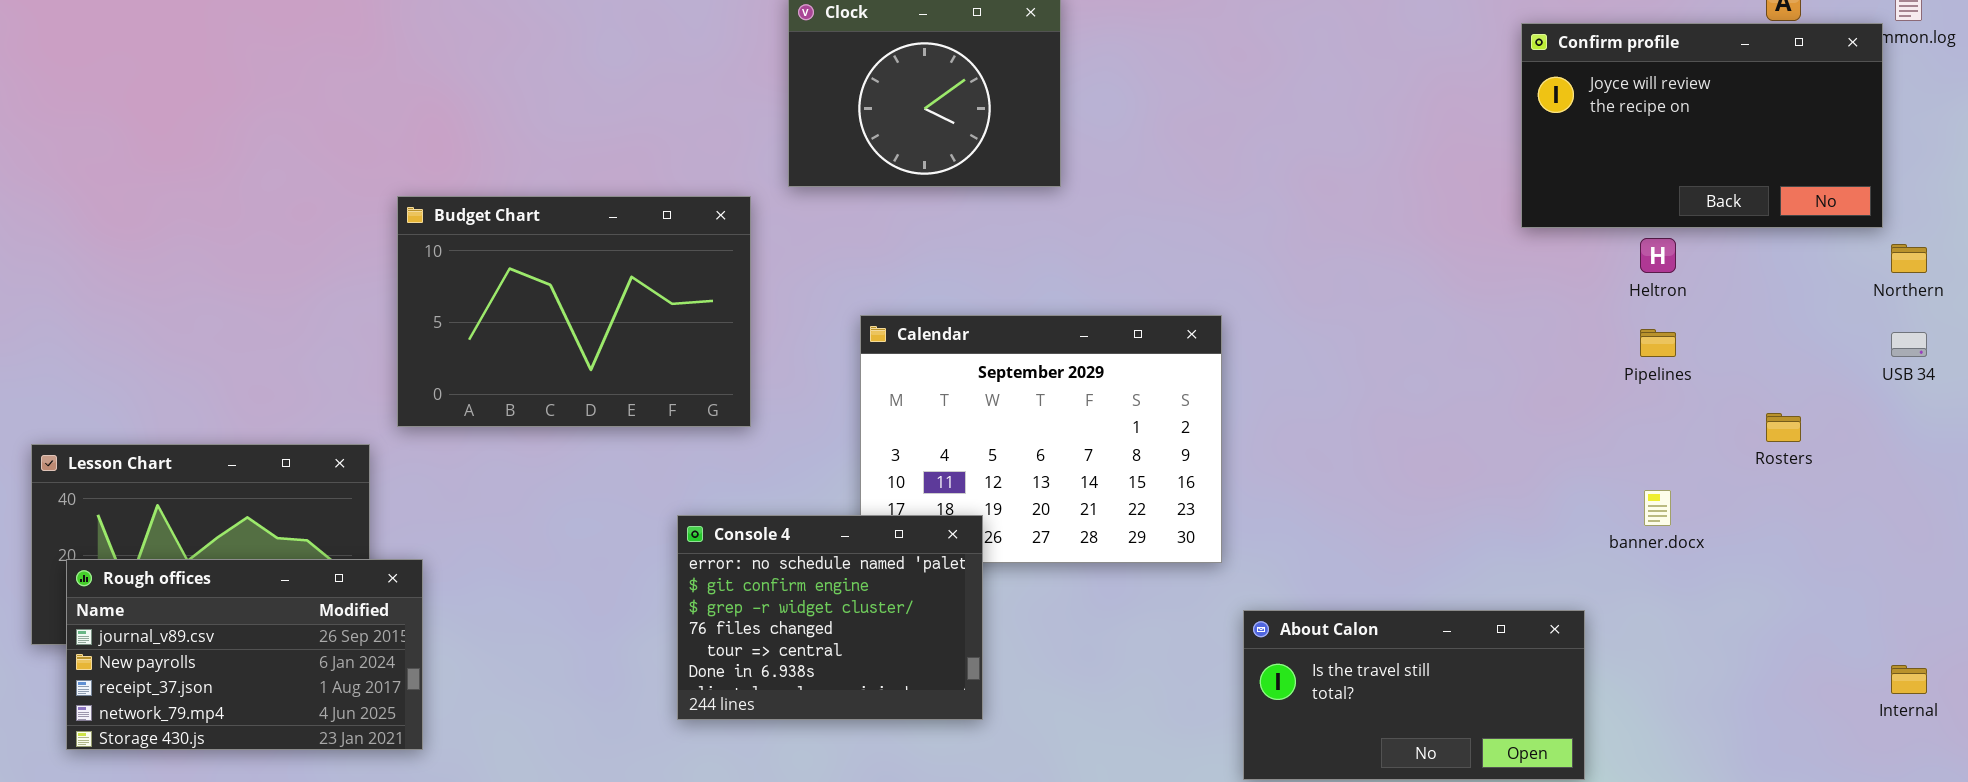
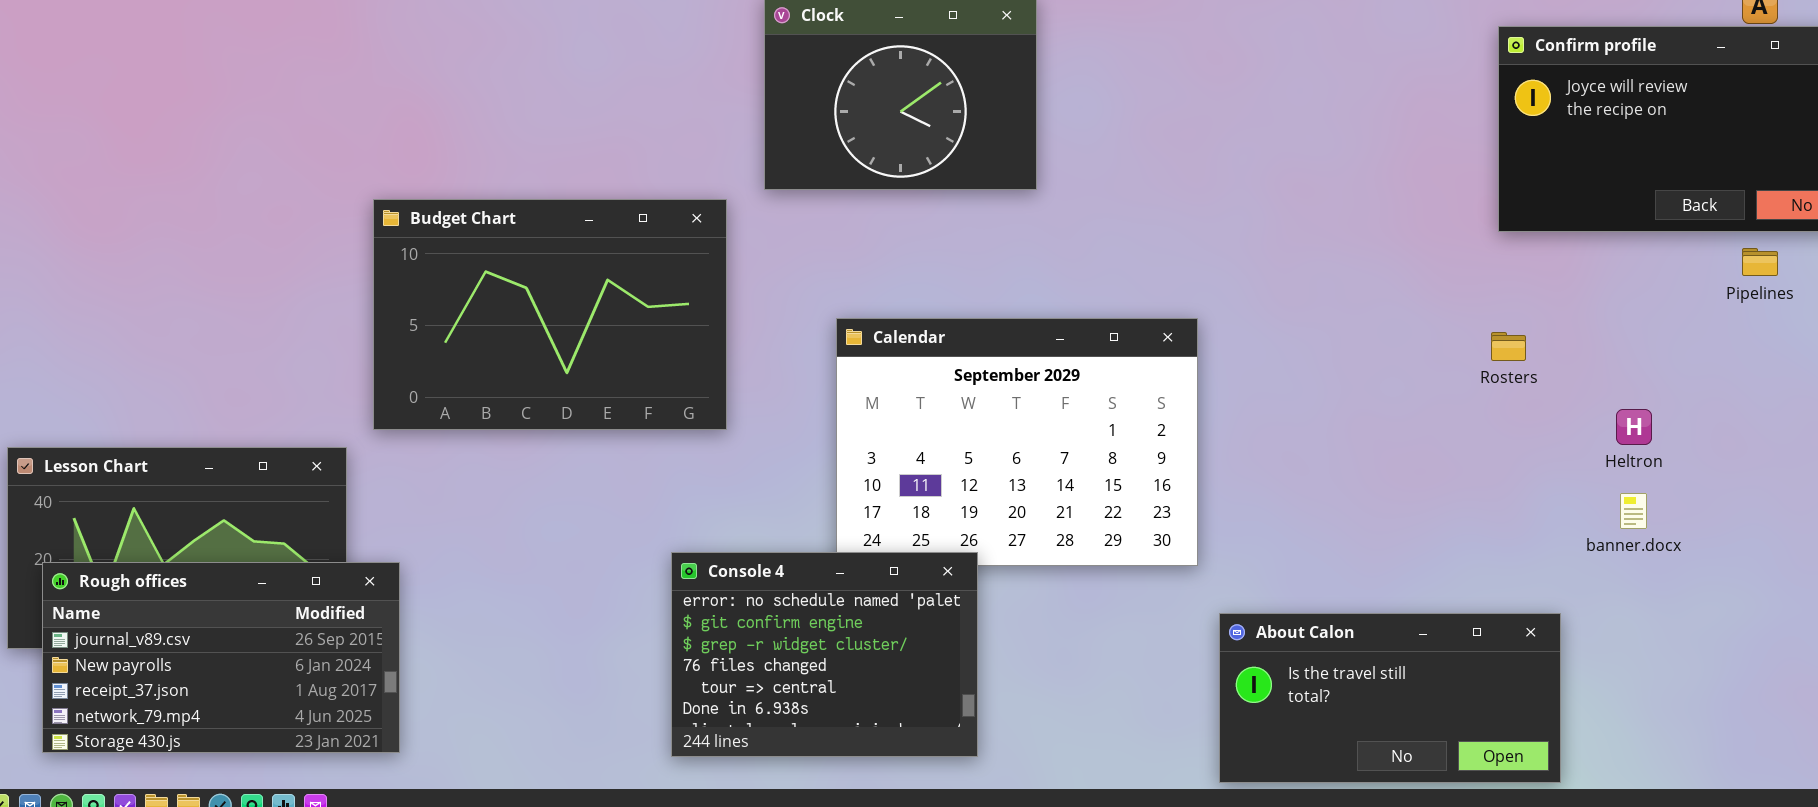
Heltron: [1640,238,1676,273] -> [1616,409,1652,445], moved
Pipelines: [1640,329,1676,357] -> [1742,248,1778,276], moved
Rosters: [1766,413,1801,442] -> [1491,332,1526,361], moved
Console 4: [677,515,983,720] -> [671,552,978,757], moved

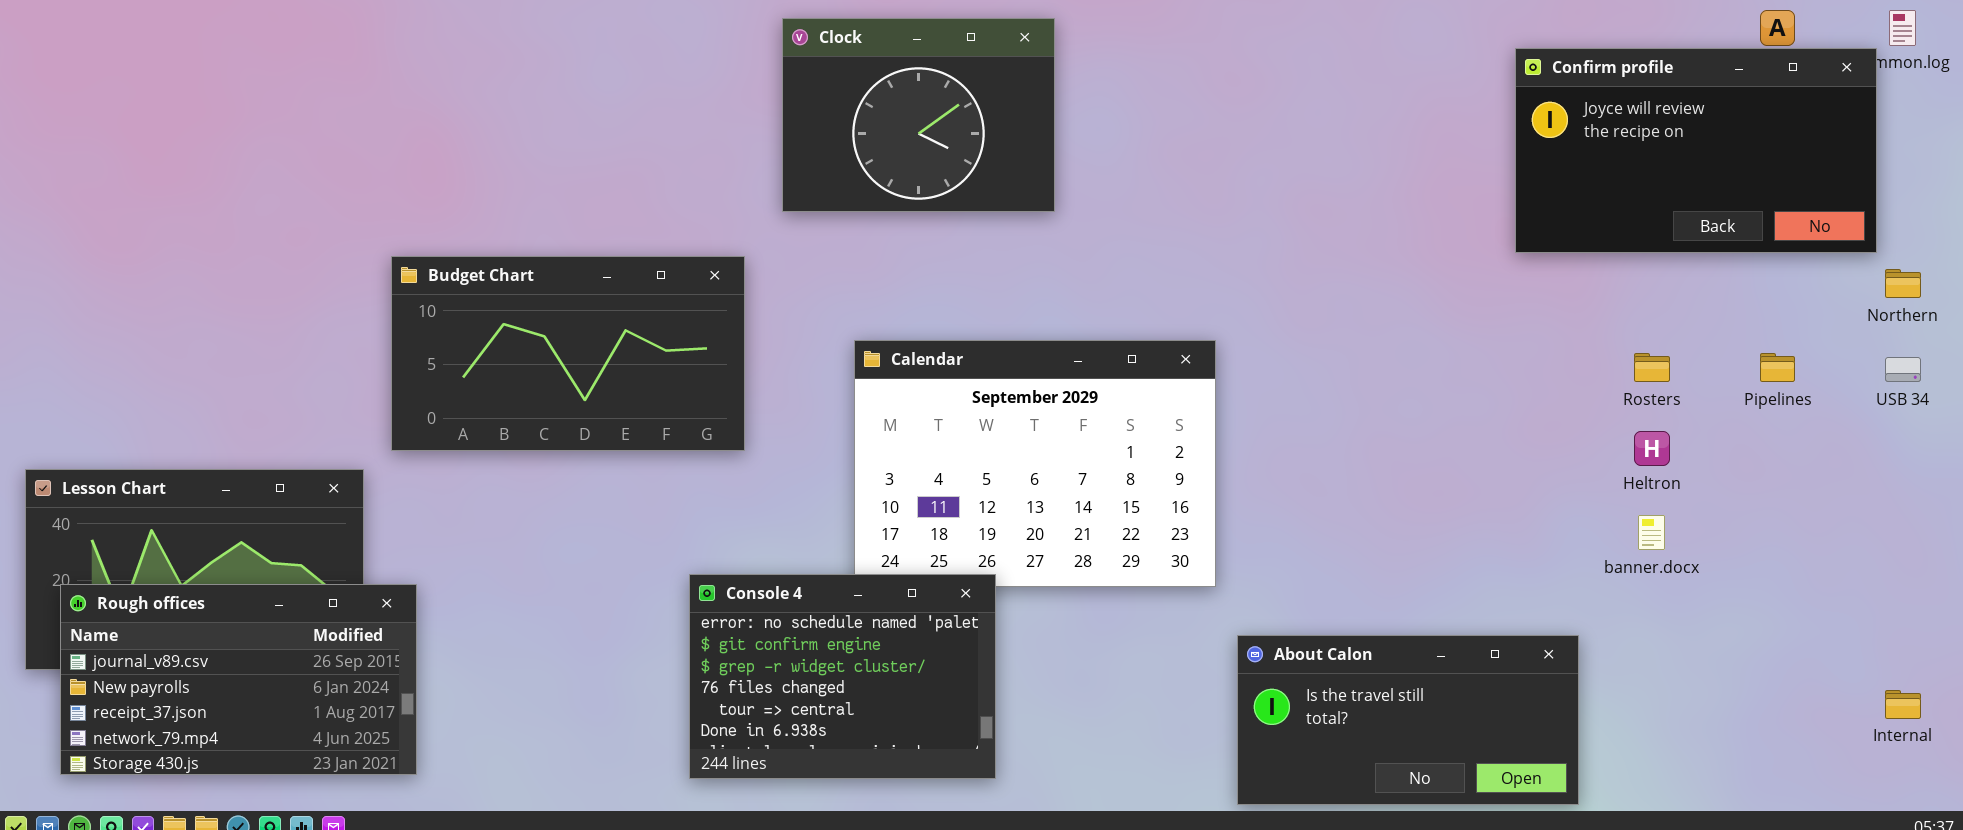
Budget Chart: [373,199,727,430] -> [391,256,745,451], resized
Pipelines: [1742,248,1778,276] -> [1760,353,1795,382], moved
Rosters: [1491,332,1526,361] -> [1634,353,1670,382], moved

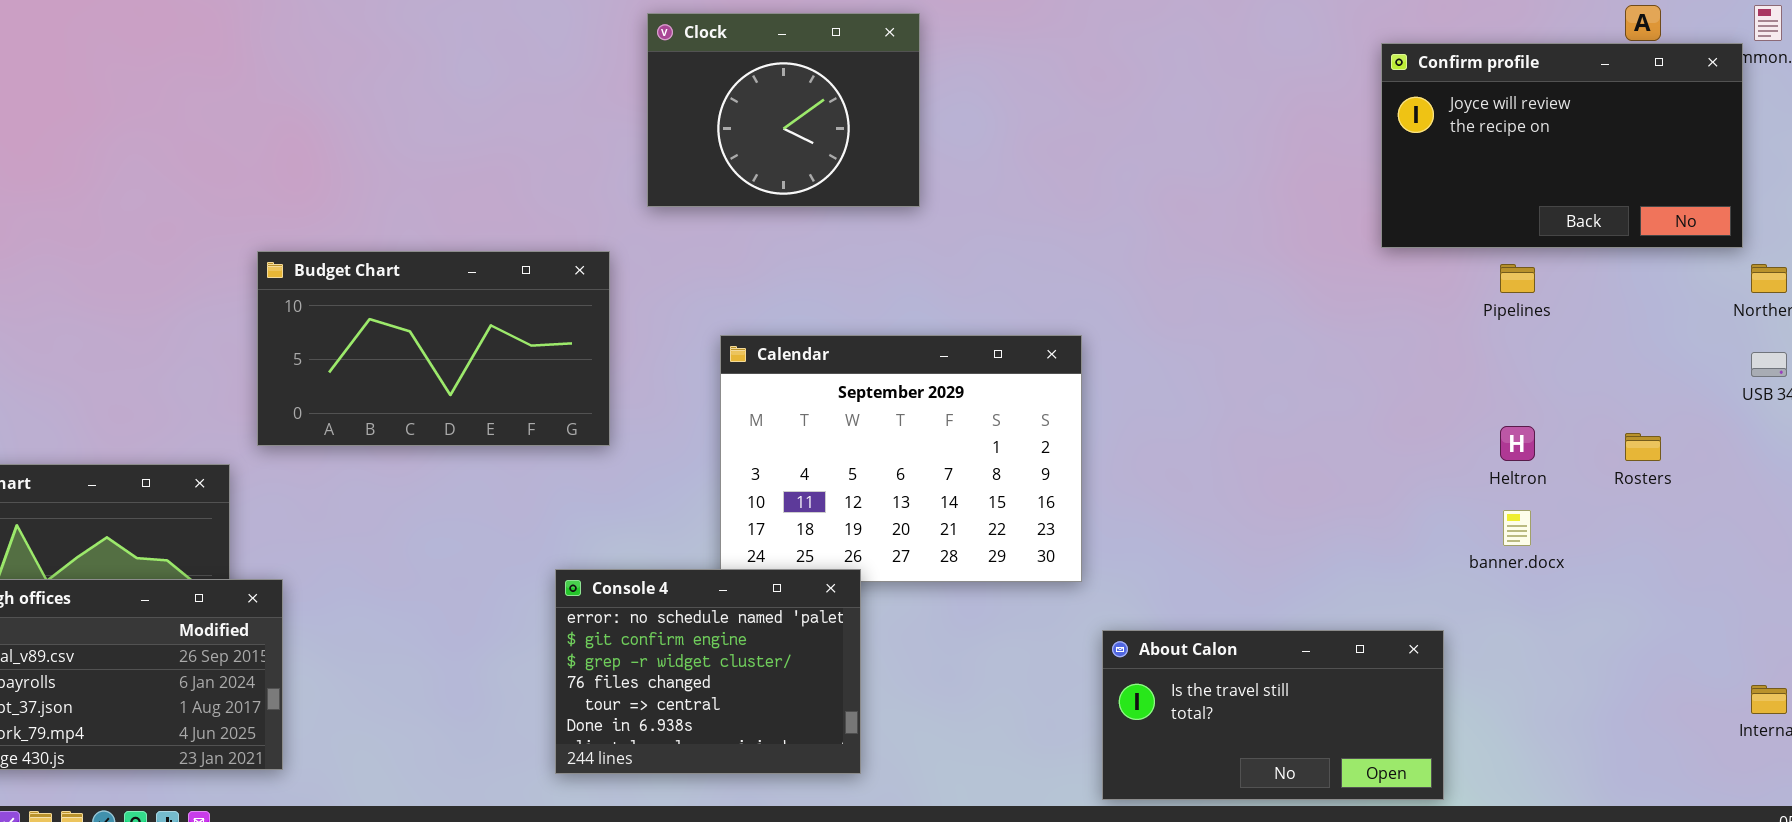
Rosters: [1634,353,1670,382] -> [1625,433,1661,461], moved
Pipelines: [1760,353,1795,382] -> [1500,264,1535,293], moved

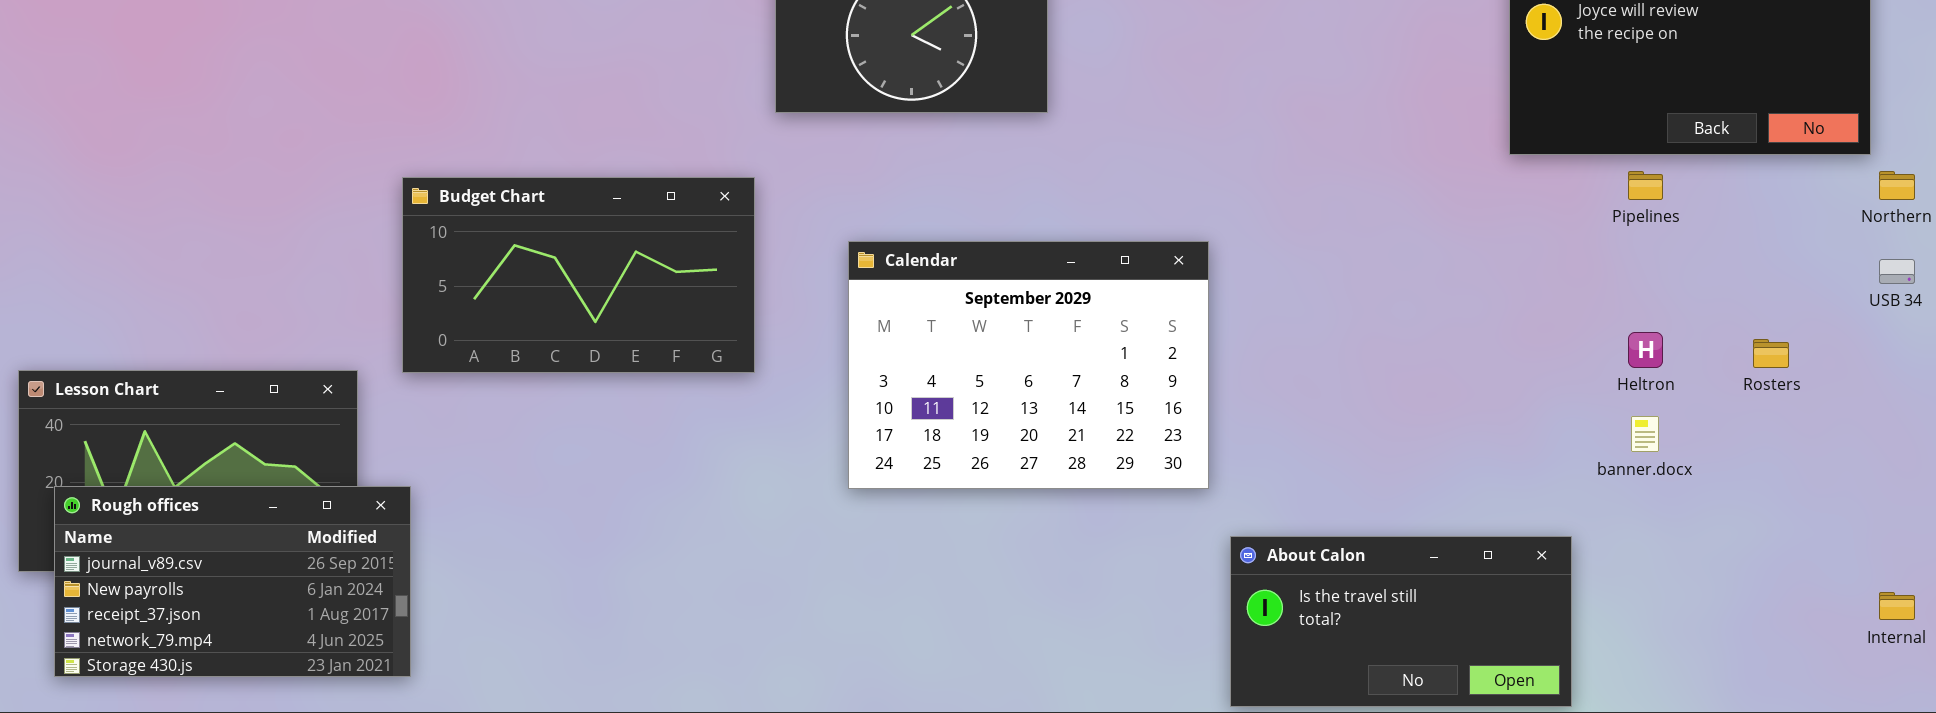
Budget Chart: [257,251,610,446] -> [402,177,755,373], moved
Console 4: [555,569,861,774] -> none, closed

